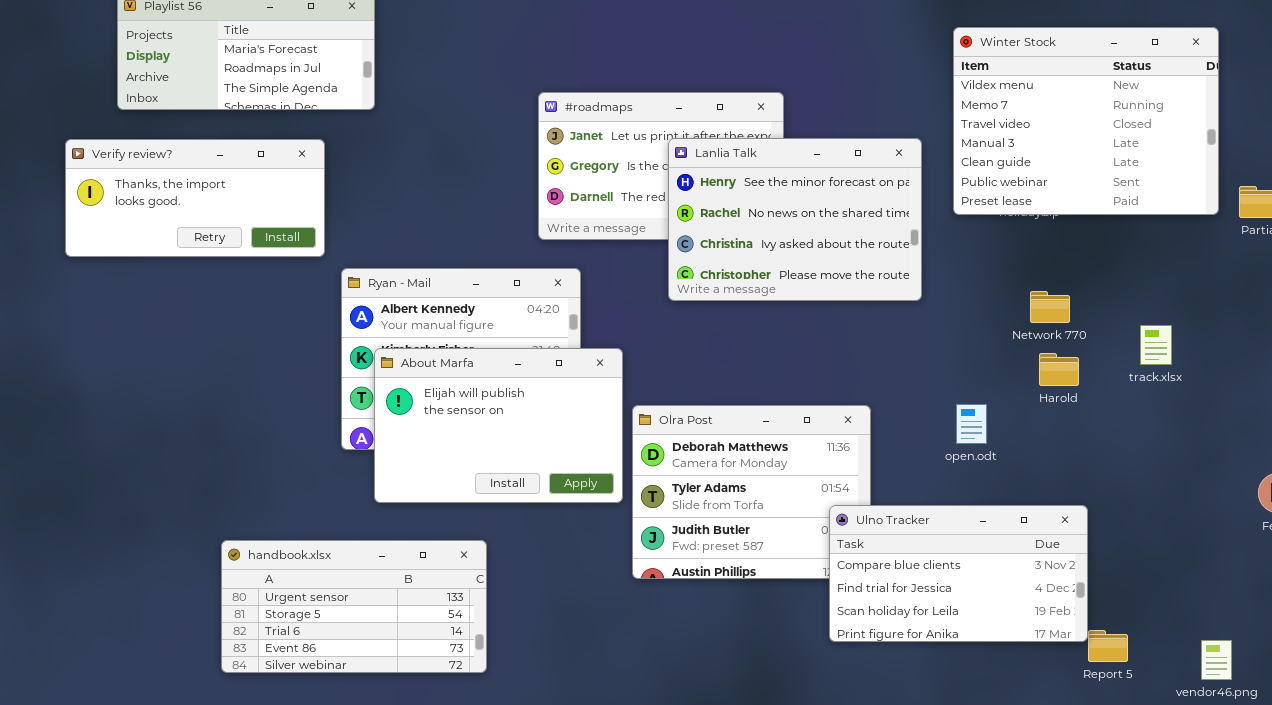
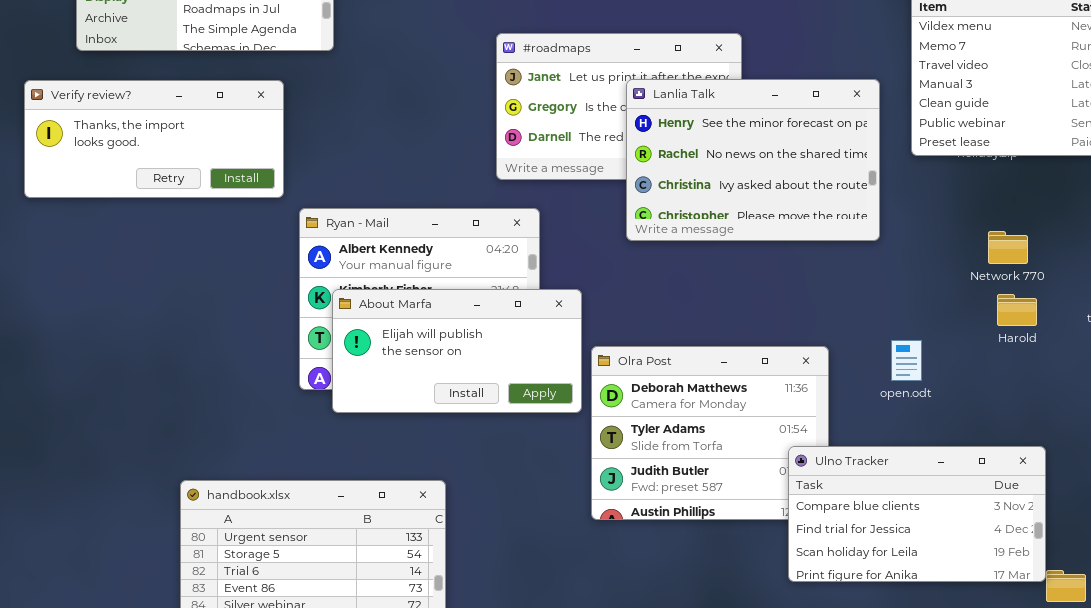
About Marfa: [374,348,623,503] -> [332,289,582,413], resized
open.odt: [956,404,987,444] -> [891,340,922,381], moved

